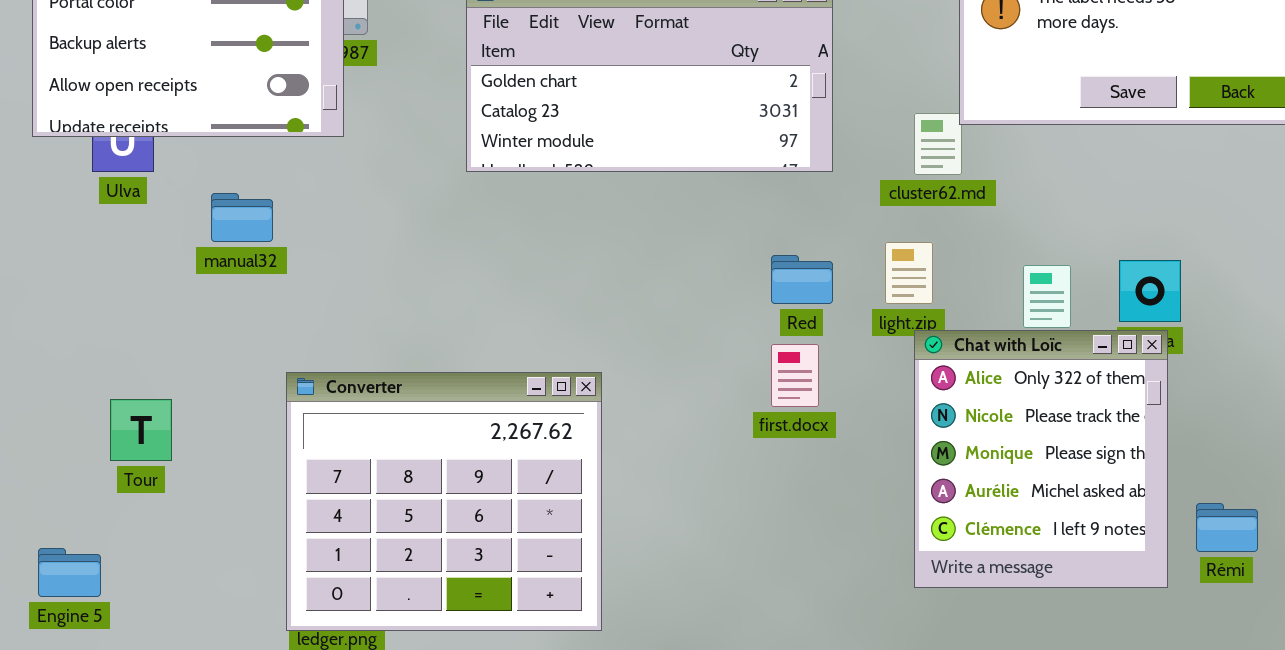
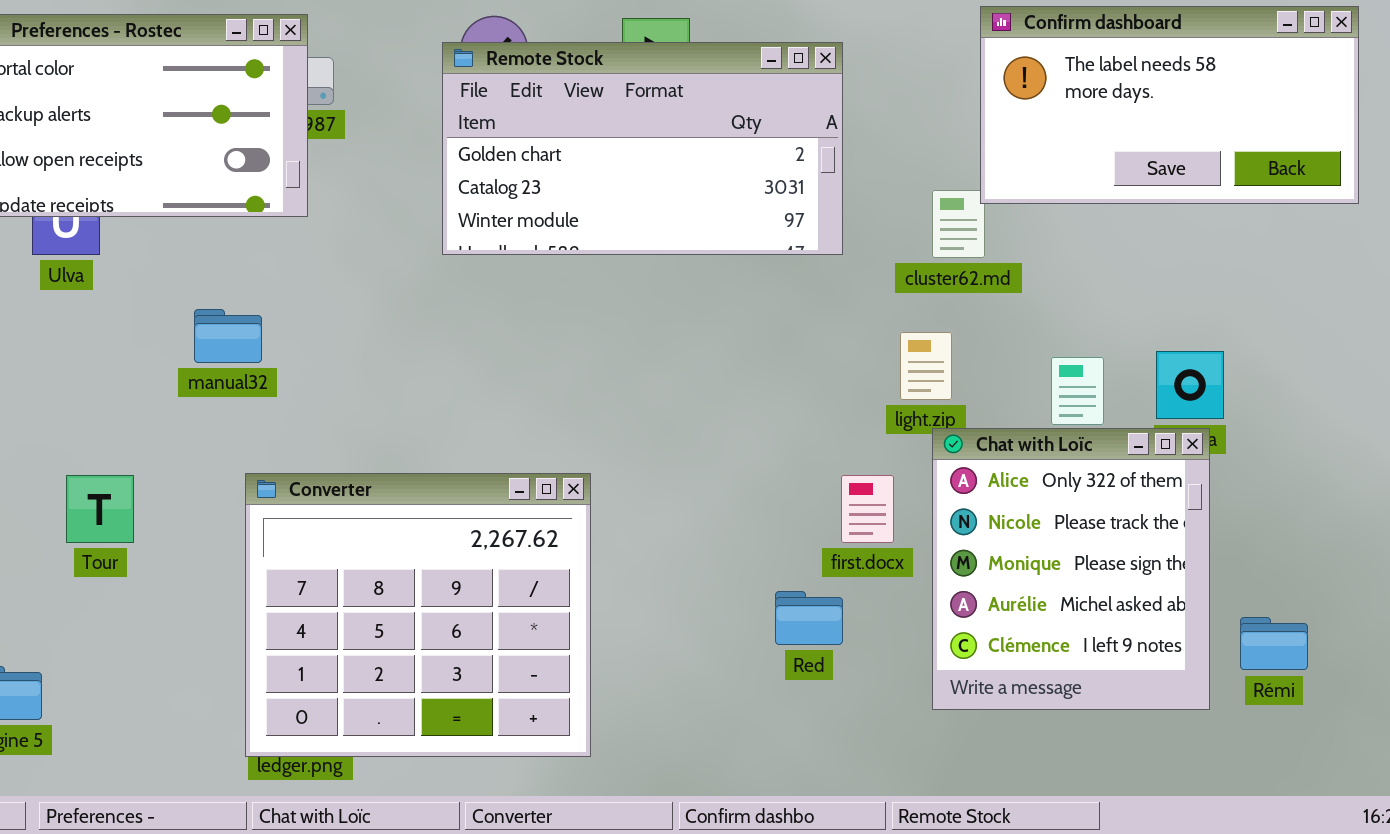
manual32: [211,193,273,242] -> [194,309,262,363], moved
Red: [771,255,833,304] -> [775,591,843,645], moved
first.docx: [771,344,819,407] -> [841,475,894,543], moved
Tour: [110,399,172,461] -> [66,475,134,543], moved

